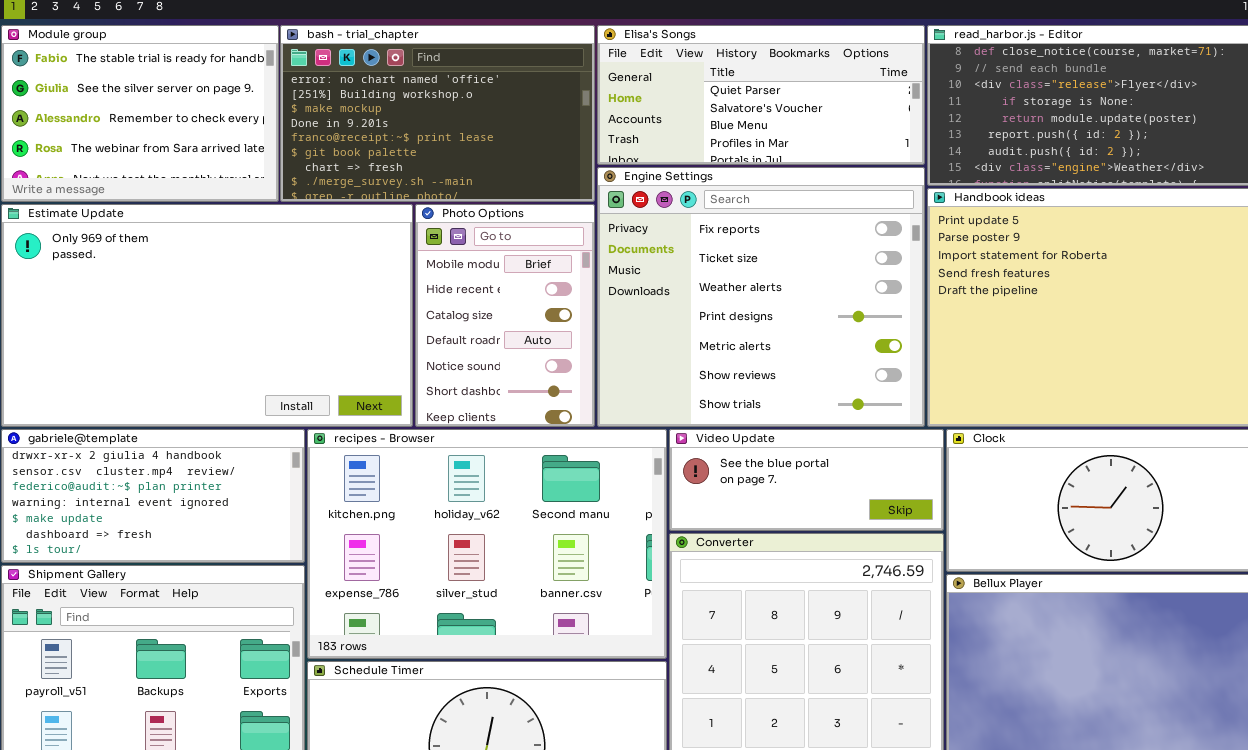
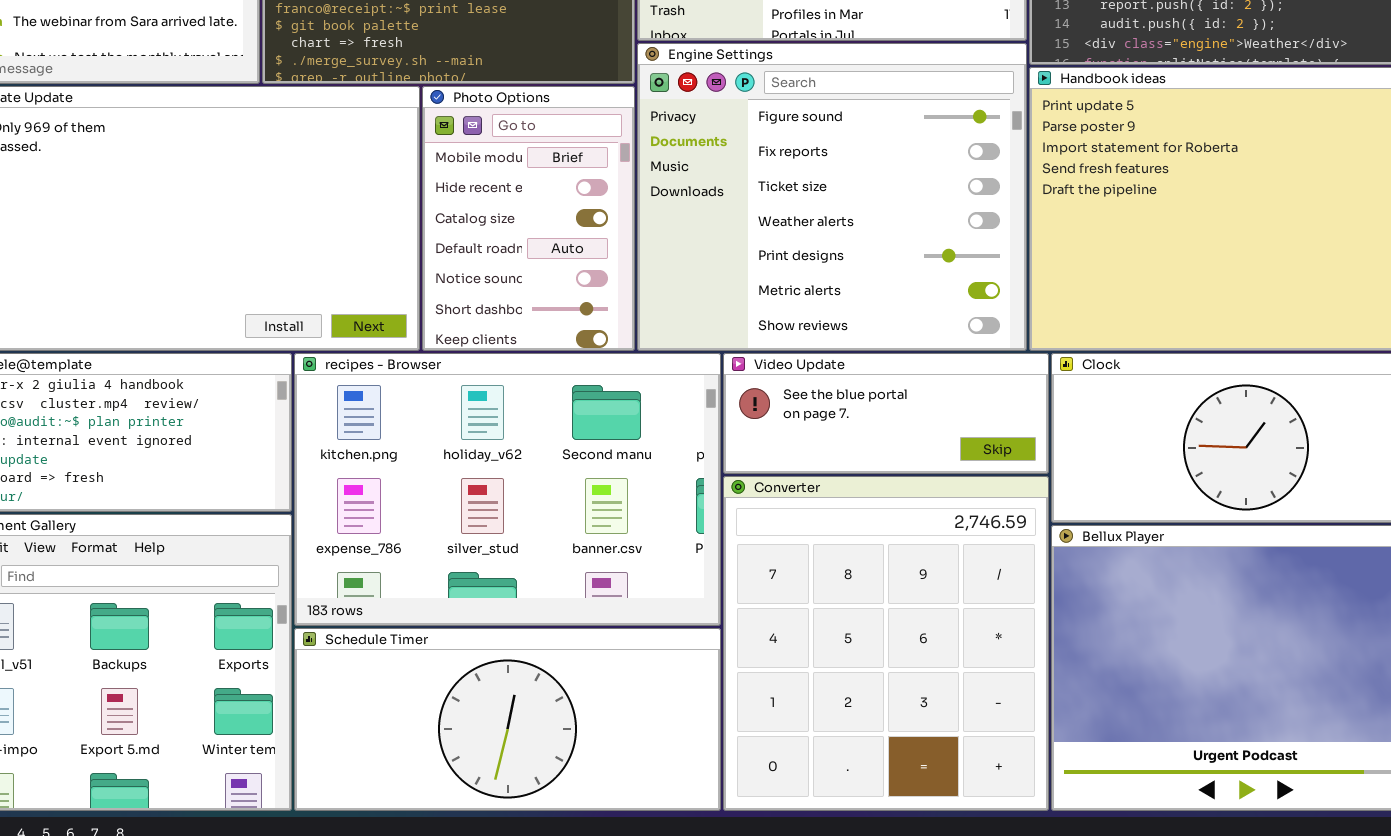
Engine Settings: [597,167,925,427] -> [637,43,1027,351], scrolled up 1 row

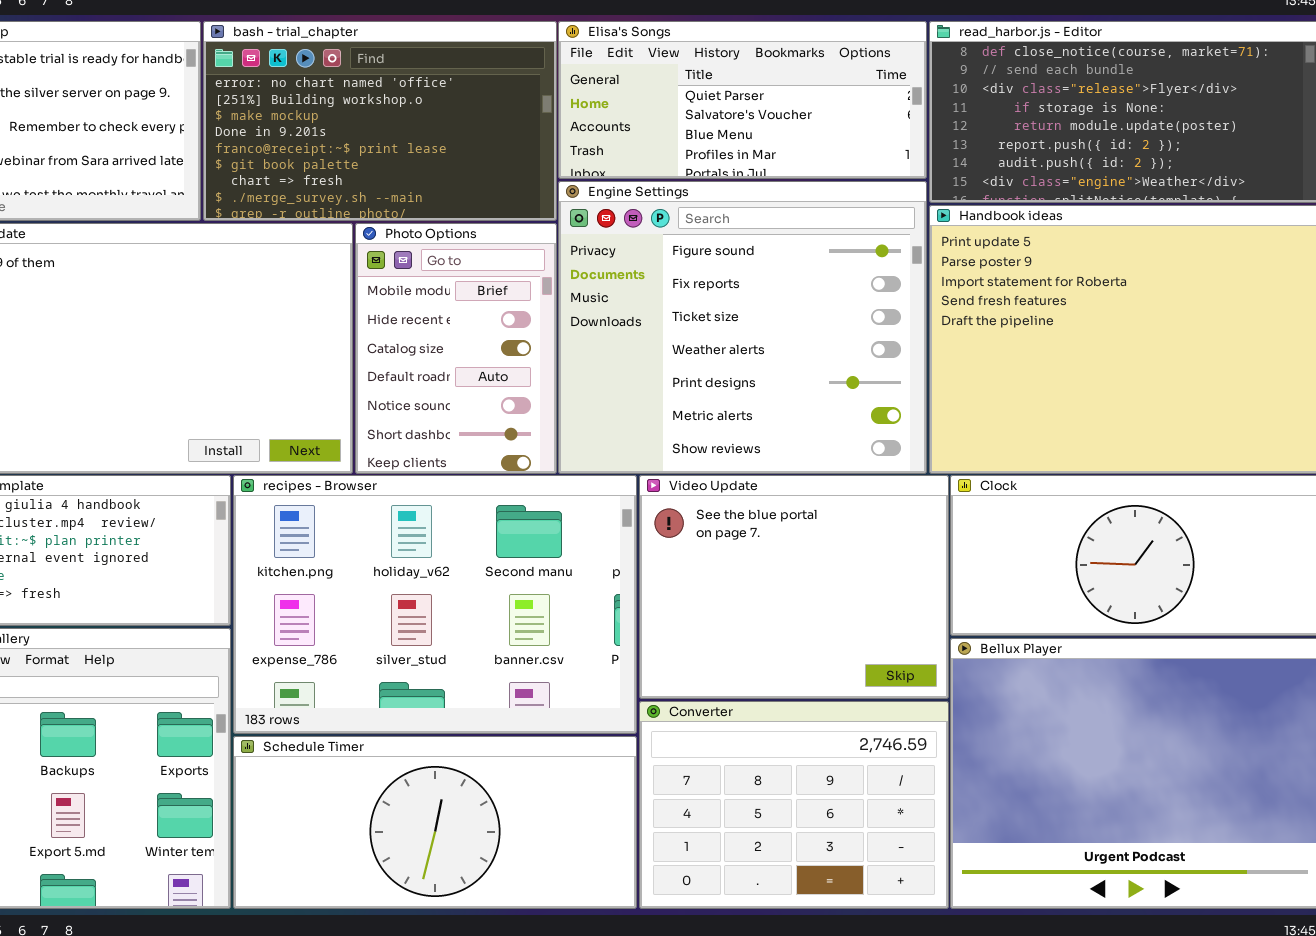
Video Update: [723,353,1049,474] -> [639,475,949,699], resized
Converter: [723,476,1049,811] -> [639,701,949,909], resized

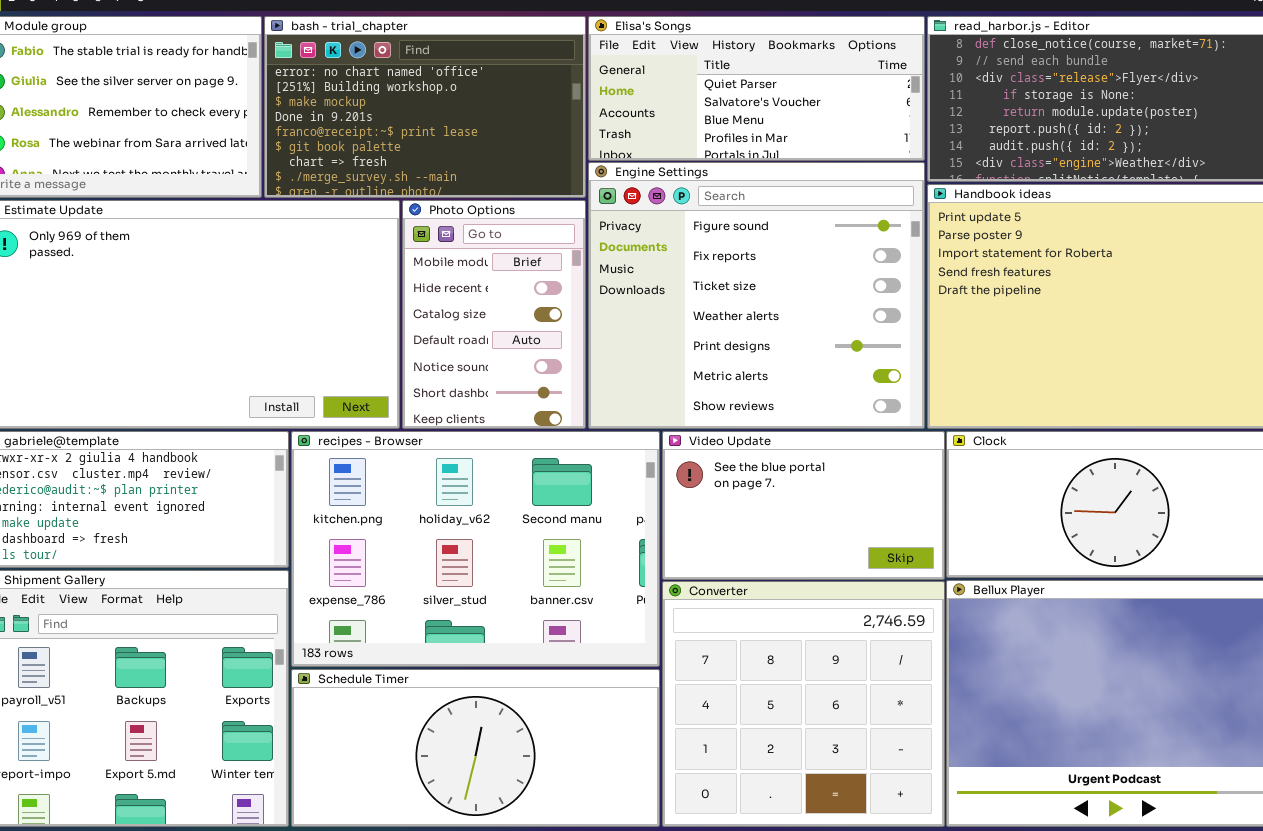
Video Update: [639,475,949,699] -> [662,431,945,580], resized
Converter: [639,701,949,909] -> [662,581,945,827], resized

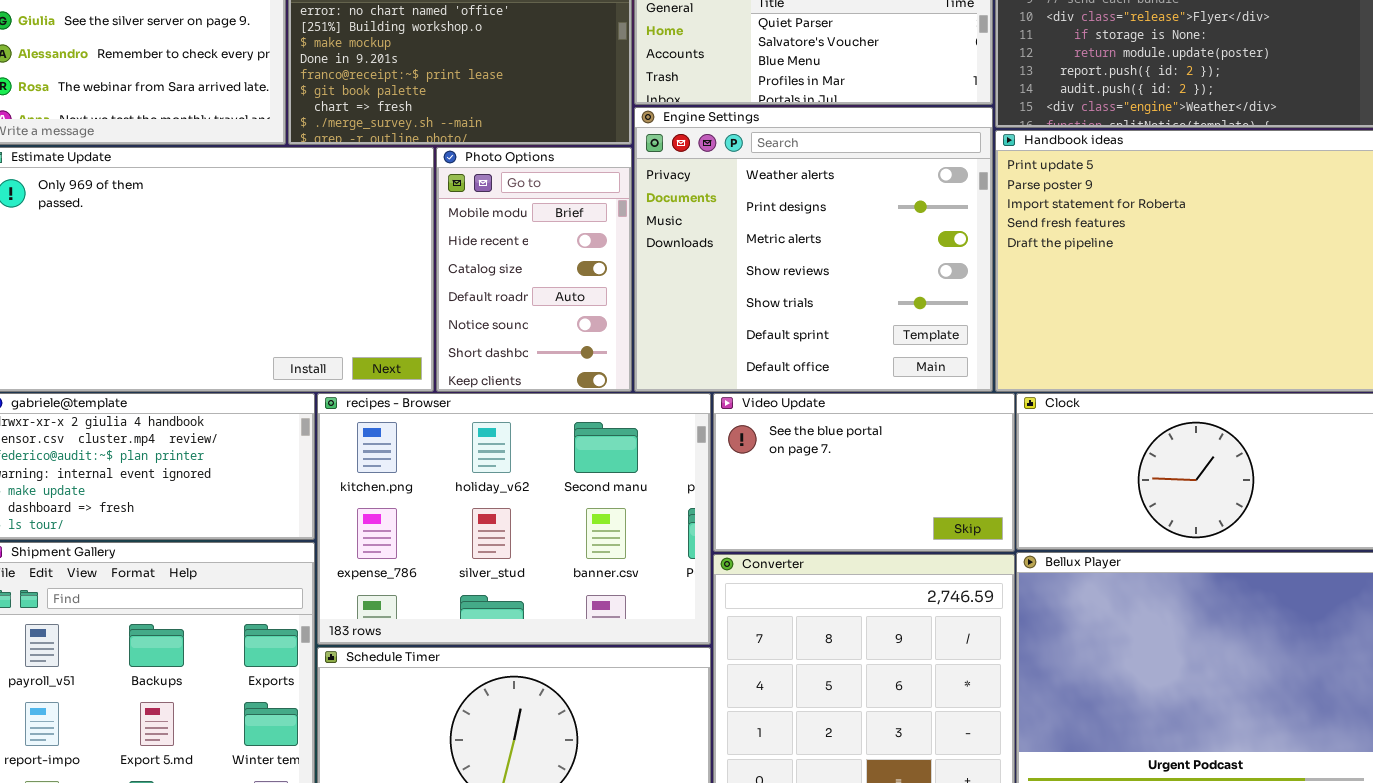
Engine Settings: [588,162,925,429] -> [634,107,993,392], scrolled down 3 rows

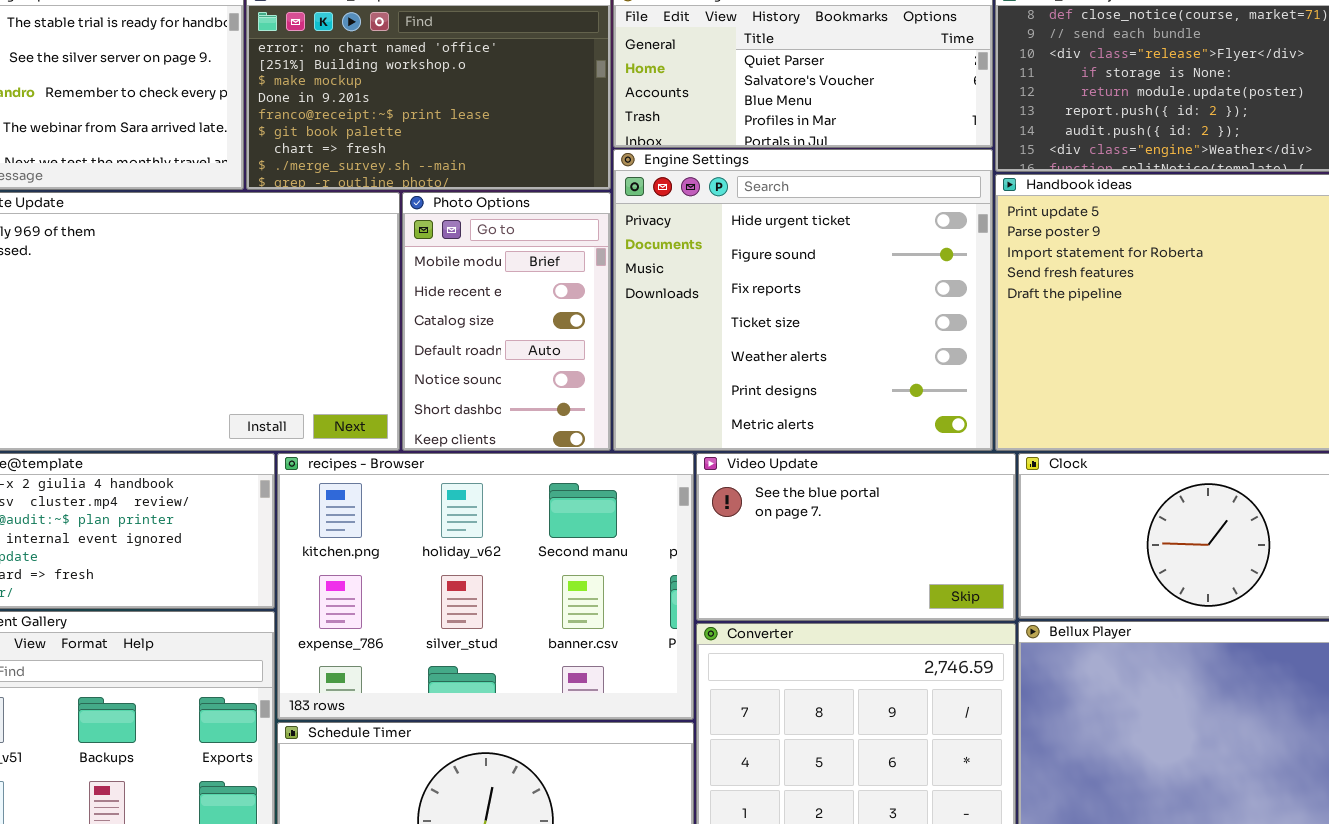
Engine Settings: [634,107,993,392] -> [613,149,993,451], scrolled up 4 rows

